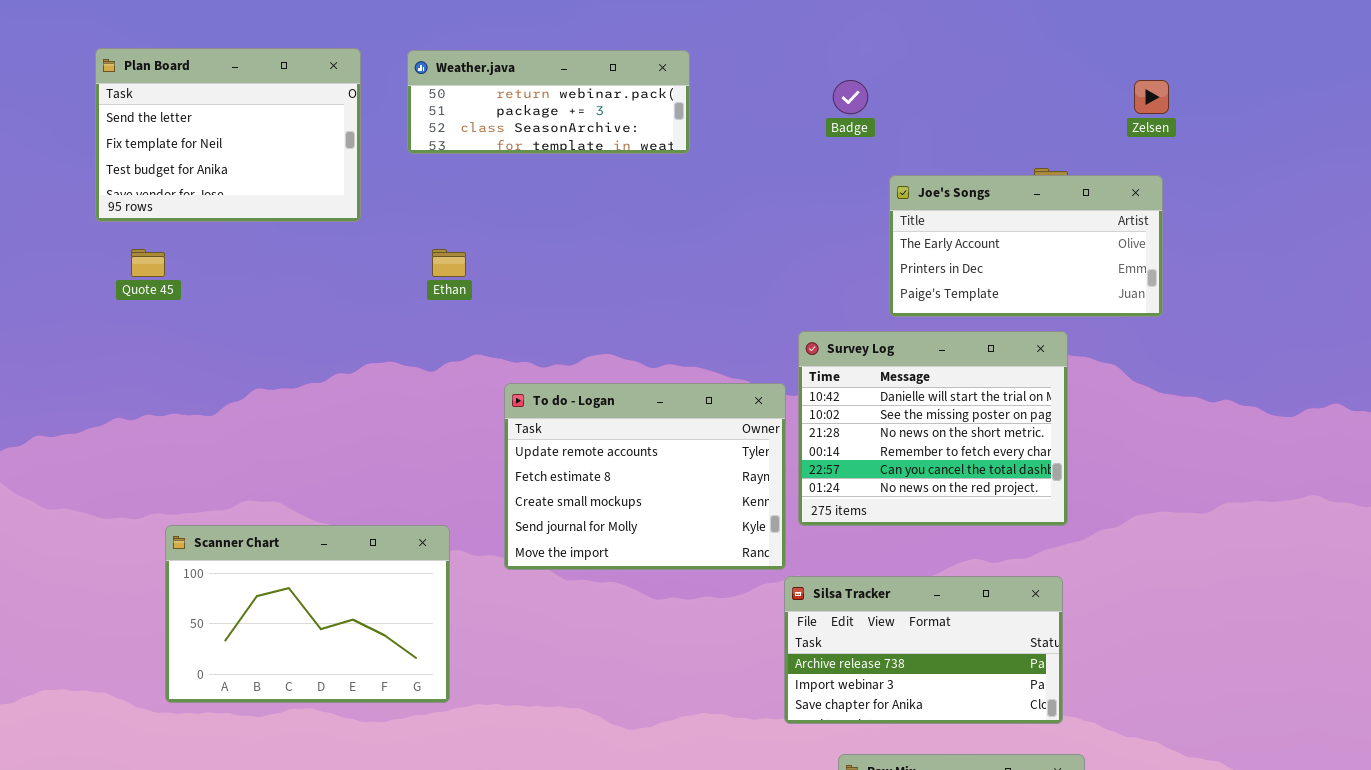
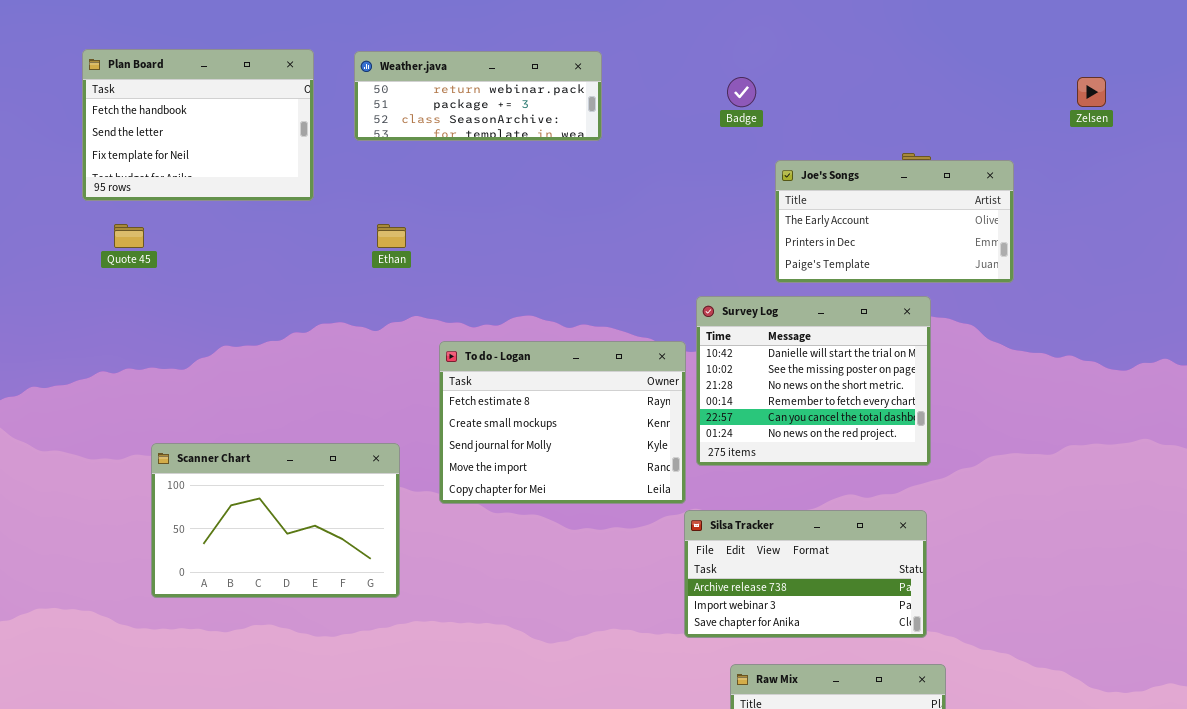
Plan Board: [95,48,361,222] -> [82,49,314,201], scrolled up 1 row
Zelsen: [1134,80,1169,114] -> [1077,77,1106,107], moved
To do - Logan: [504,383,786,570] -> [439,341,686,504], scrolled down 1 row
Scanner Chart: [165,525,450,703] -> [151,443,400,598], moved

